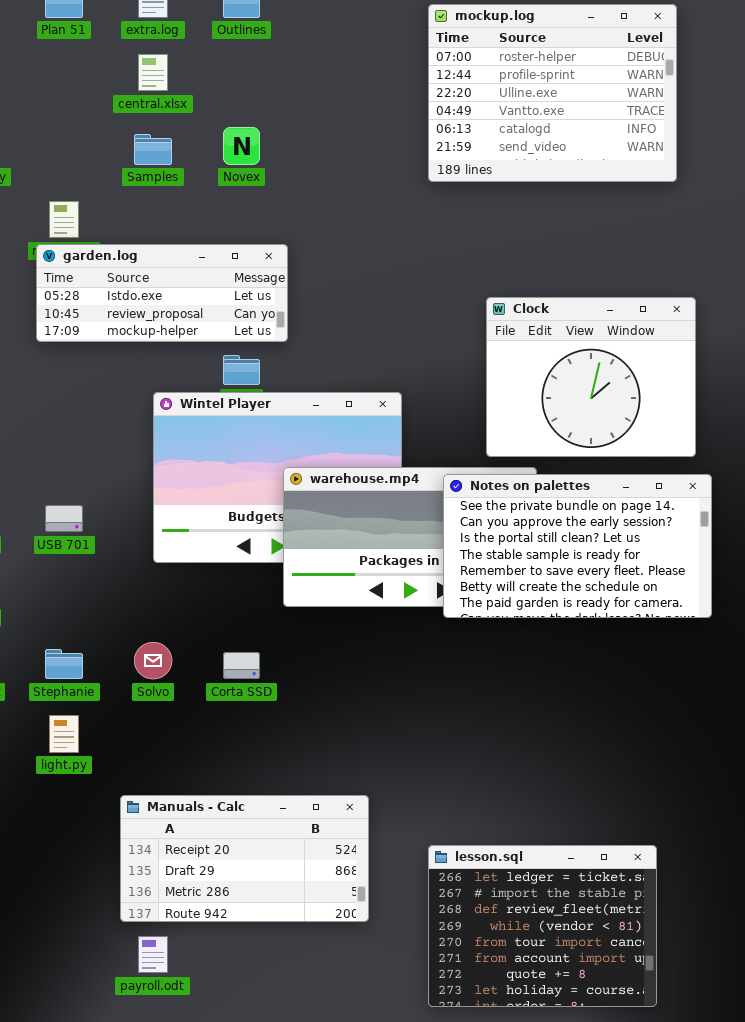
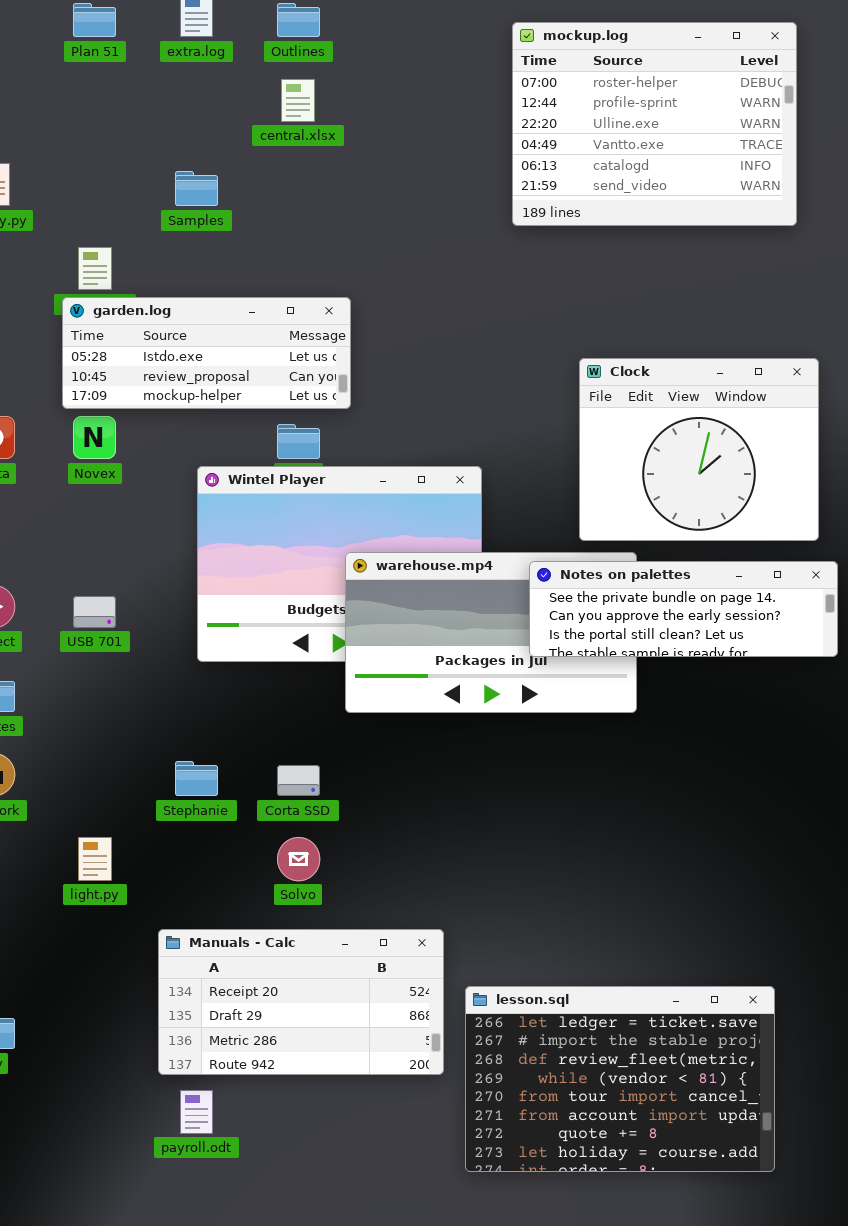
central.xlsx: [138,54,168,91] -> [281,79,315,122], moved
Novex: [223,127,260,165] -> [73,416,116,459], moved
Notes on palettes: [443,474,712,618] -> [529,561,838,657], resized
Solvo: [134,642,172,679] -> [277,837,320,881], moved
Stephanie: [45,649,83,679] -> [175,761,218,796], moved
lesson.sql: [428,845,657,1007] -> [465,986,775,1172], resized

